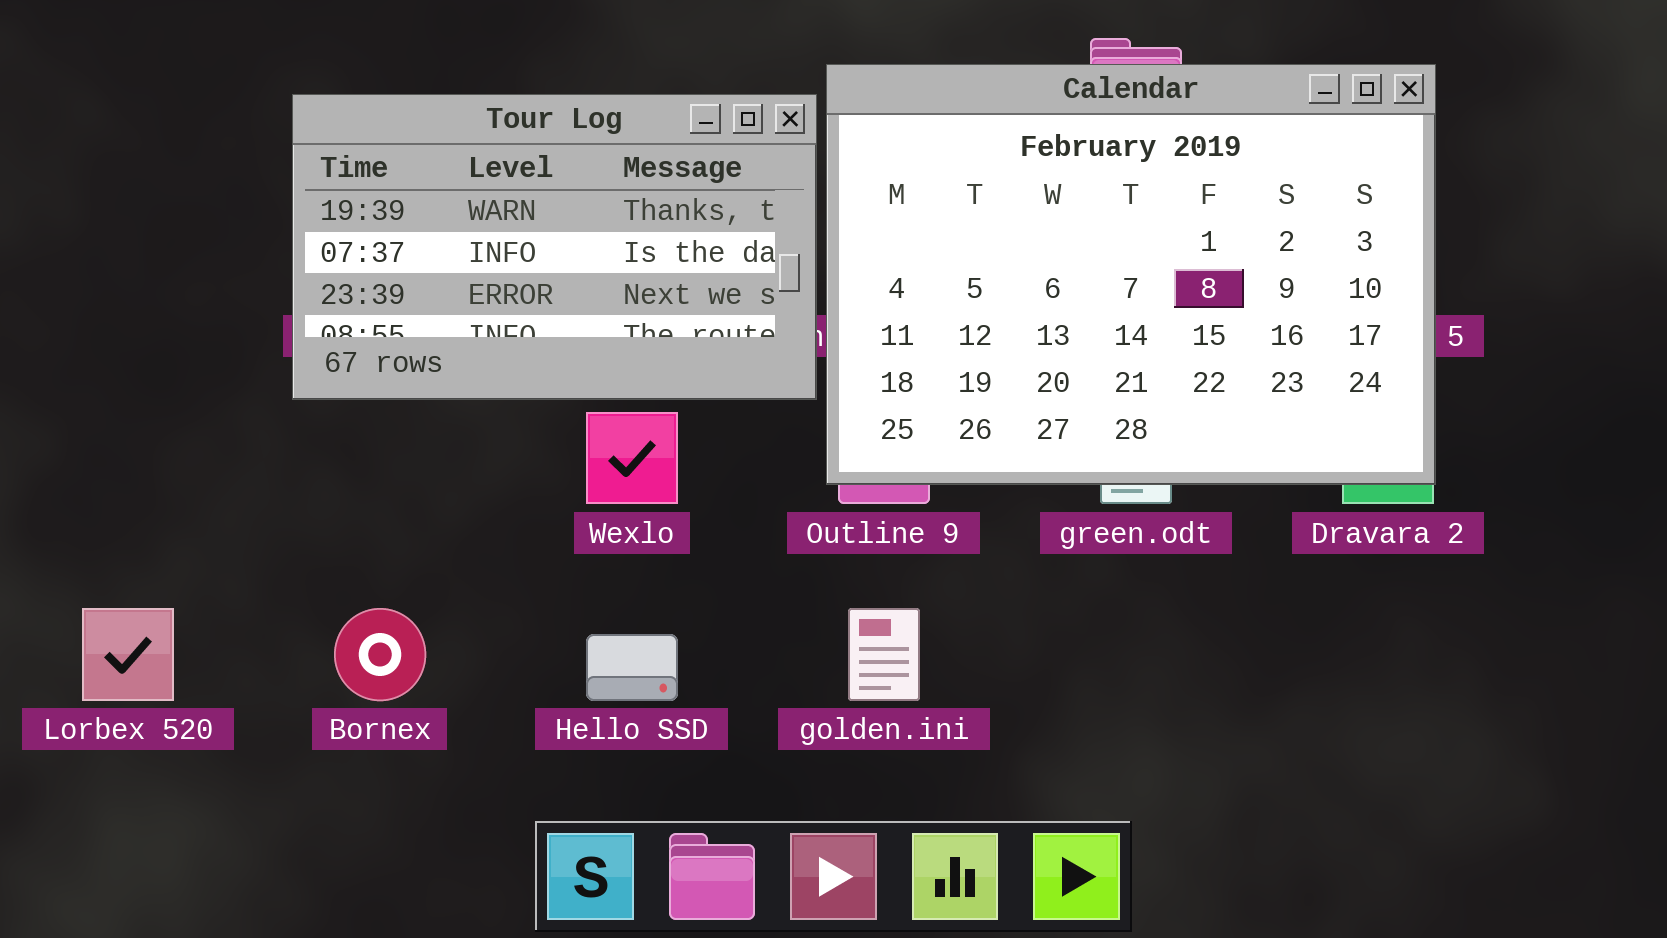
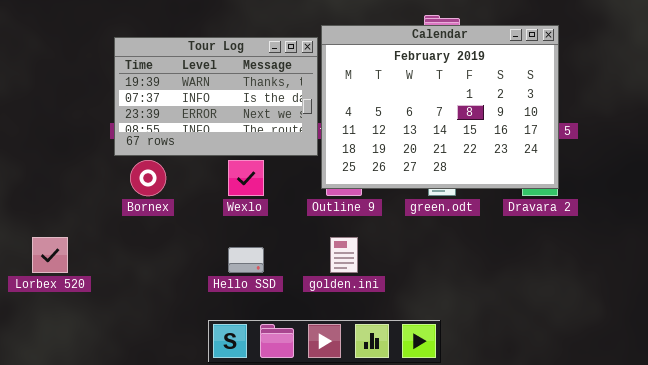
Bornex: [334,608,426,701] -> [130,160,166,196], moved

